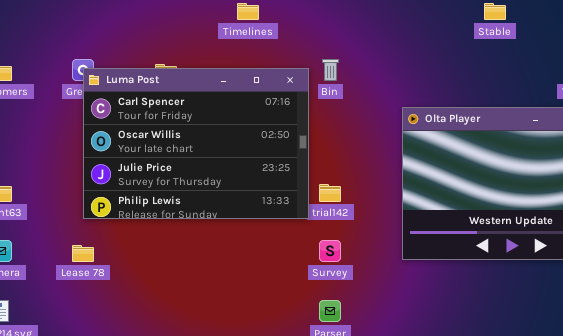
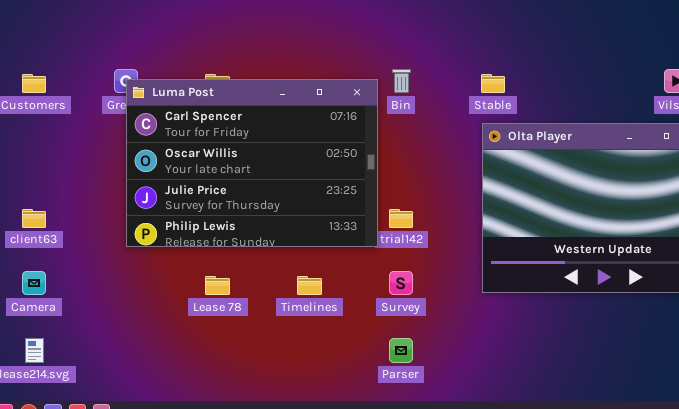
Timelines: [237,3,259,20] -> [297,276,322,295], moved
Stable: [484,3,506,20] -> [481,74,505,93], moved
Lease 78: [72,245,94,262] -> [205,276,230,295], moved

